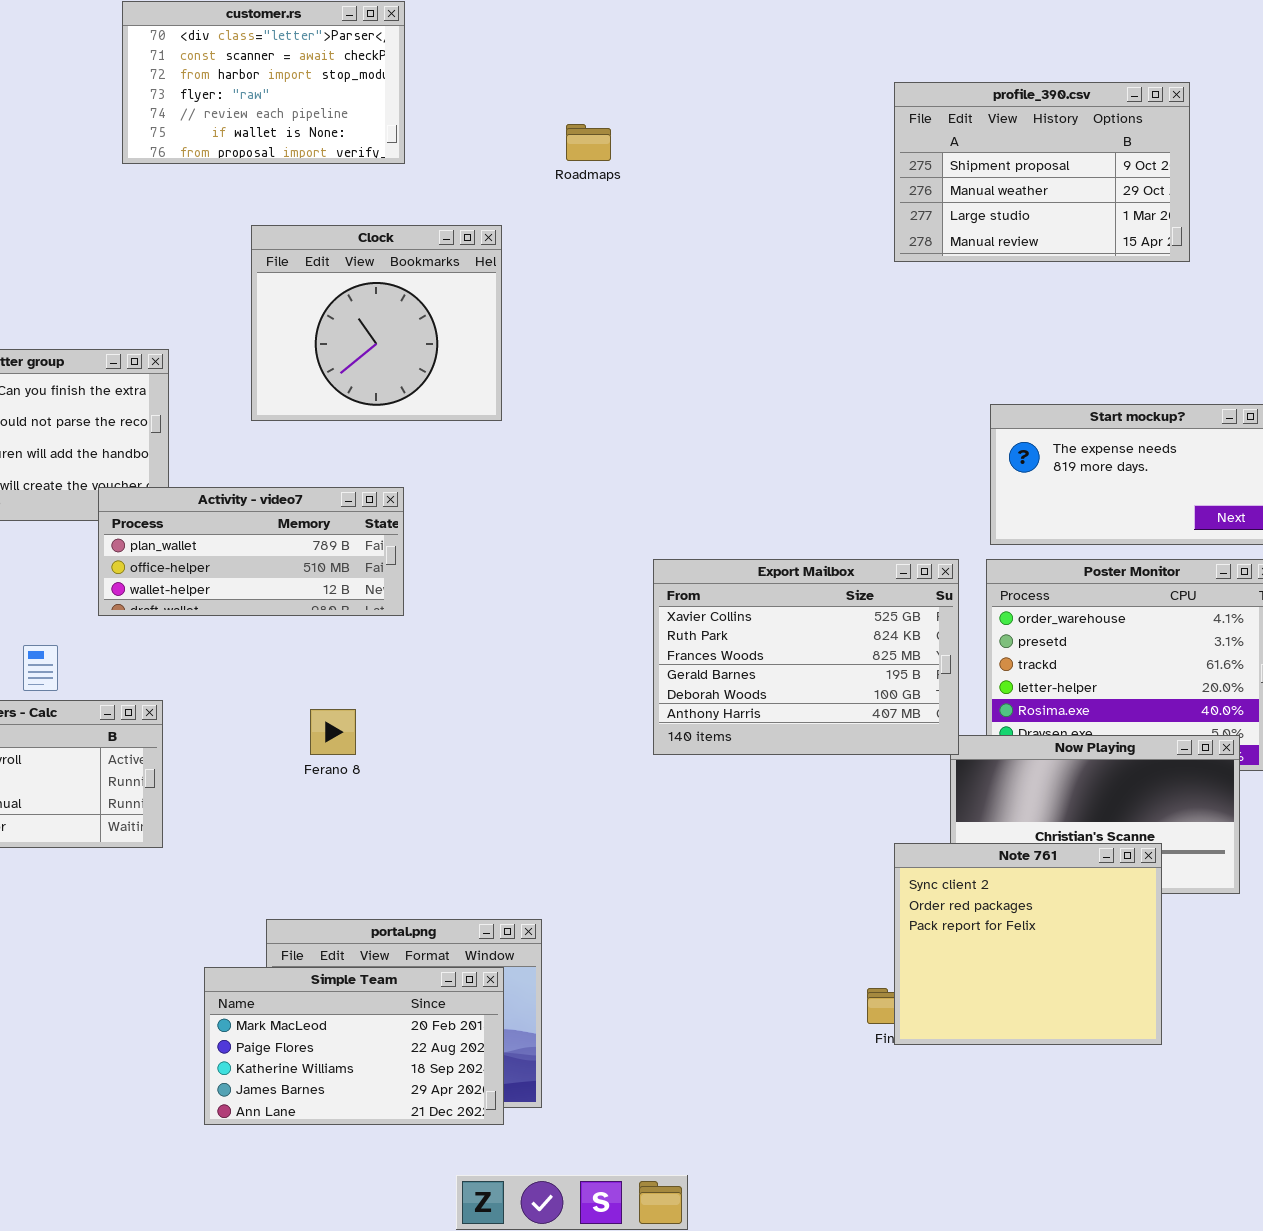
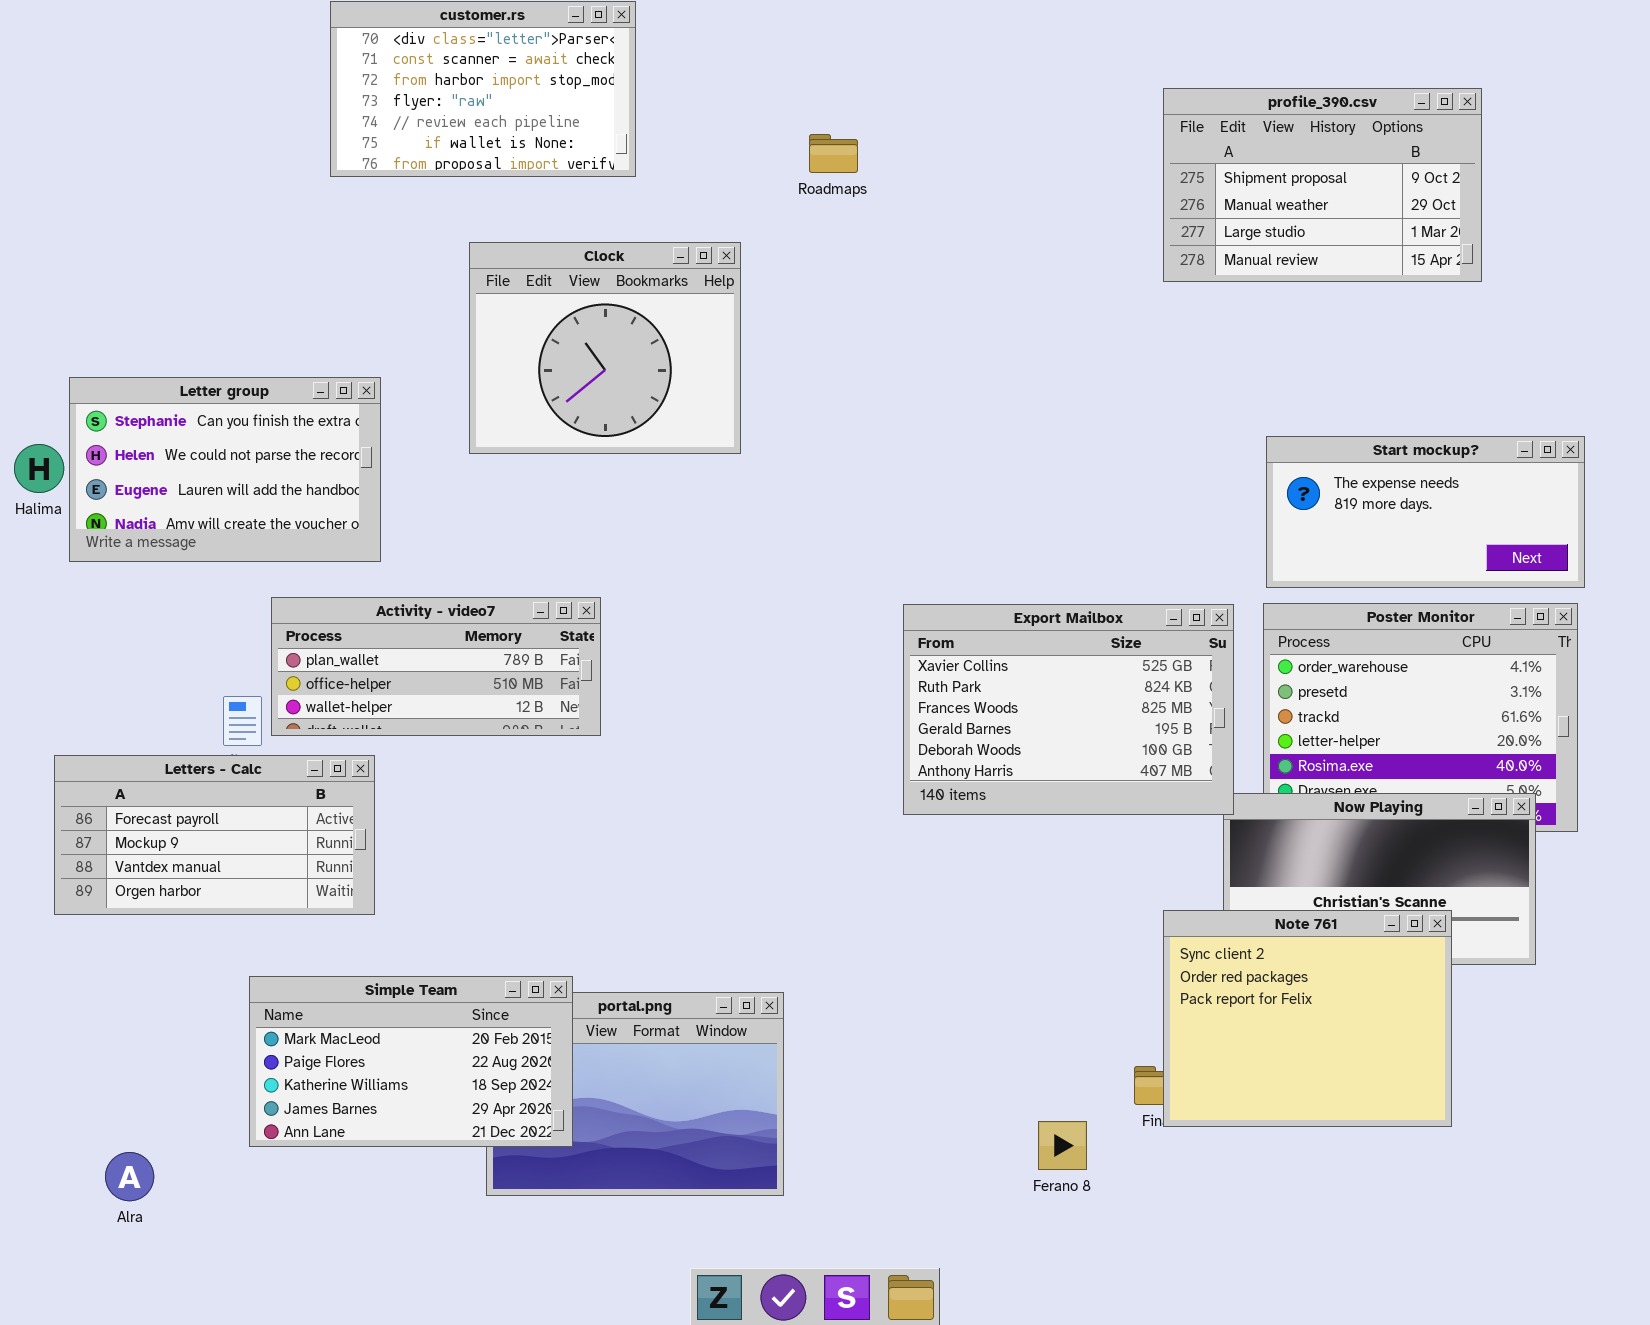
Activity - video7: [98,487,404,616] -> [271,597,601,736], moved
Ferano 8: [310,709,356,755] -> [1038,1121,1087,1170], moved
Simple Team: [204,967,504,1125] -> [249,976,573,1147], moved

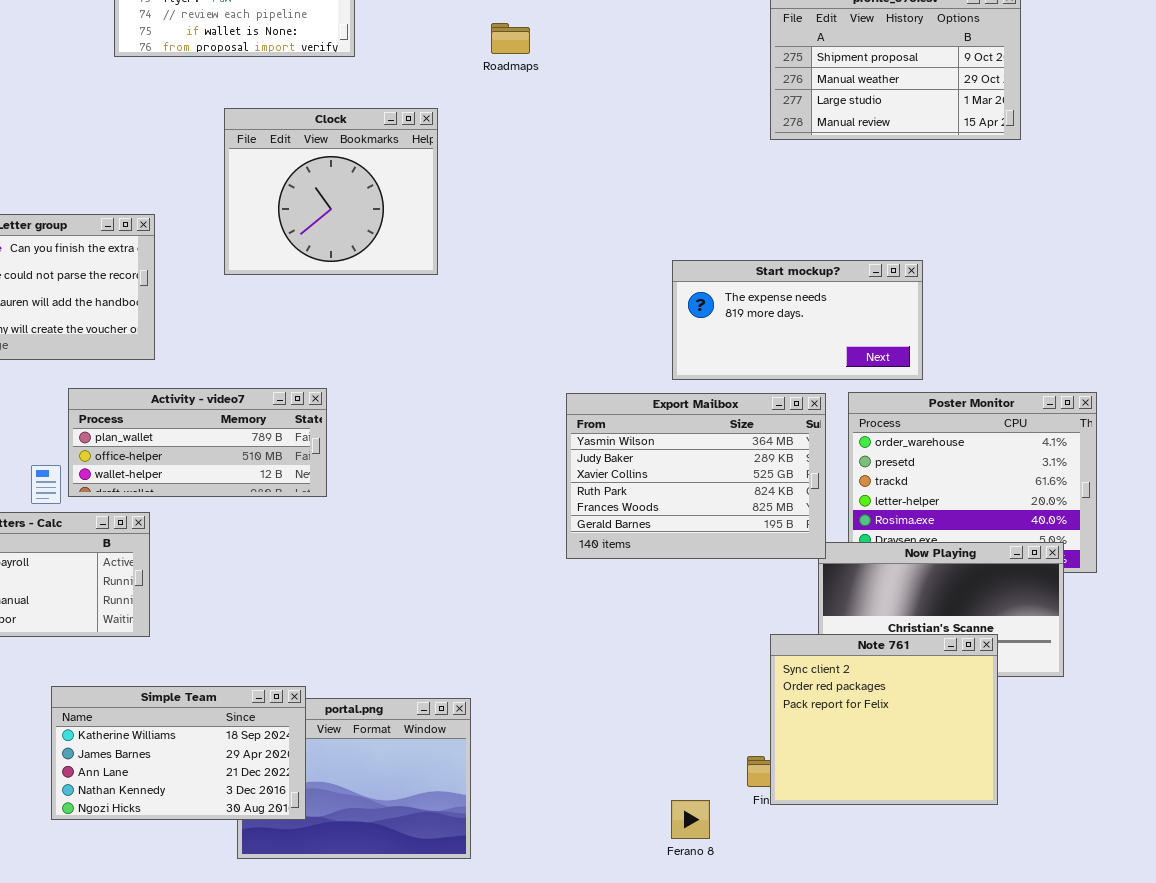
Start mockup?: [1266,436,1585,588] -> [672,260,923,380], moved
Export Mailbox: [903,604,1234,815] -> [566,393,826,559], scrolled up 2 rows
Simple Team: [249,976,573,1147] -> [51,686,306,820], scrolled down 2 rows

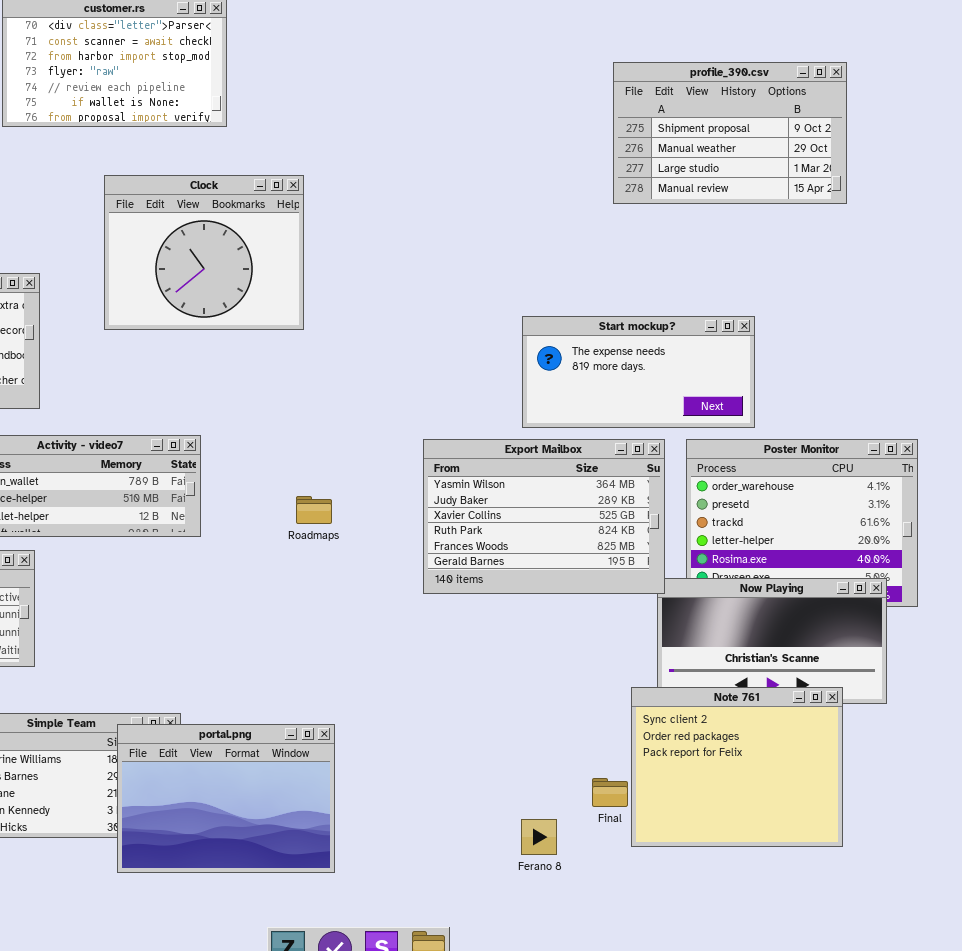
Roadmaps: [491,23,530,54] -> [296,496,332,524], moved
Note 761: [770,634,998,805] -> [631,687,843,847], moved
portal.png: [237,698,471,859] -> [117,724,335,873], raised

